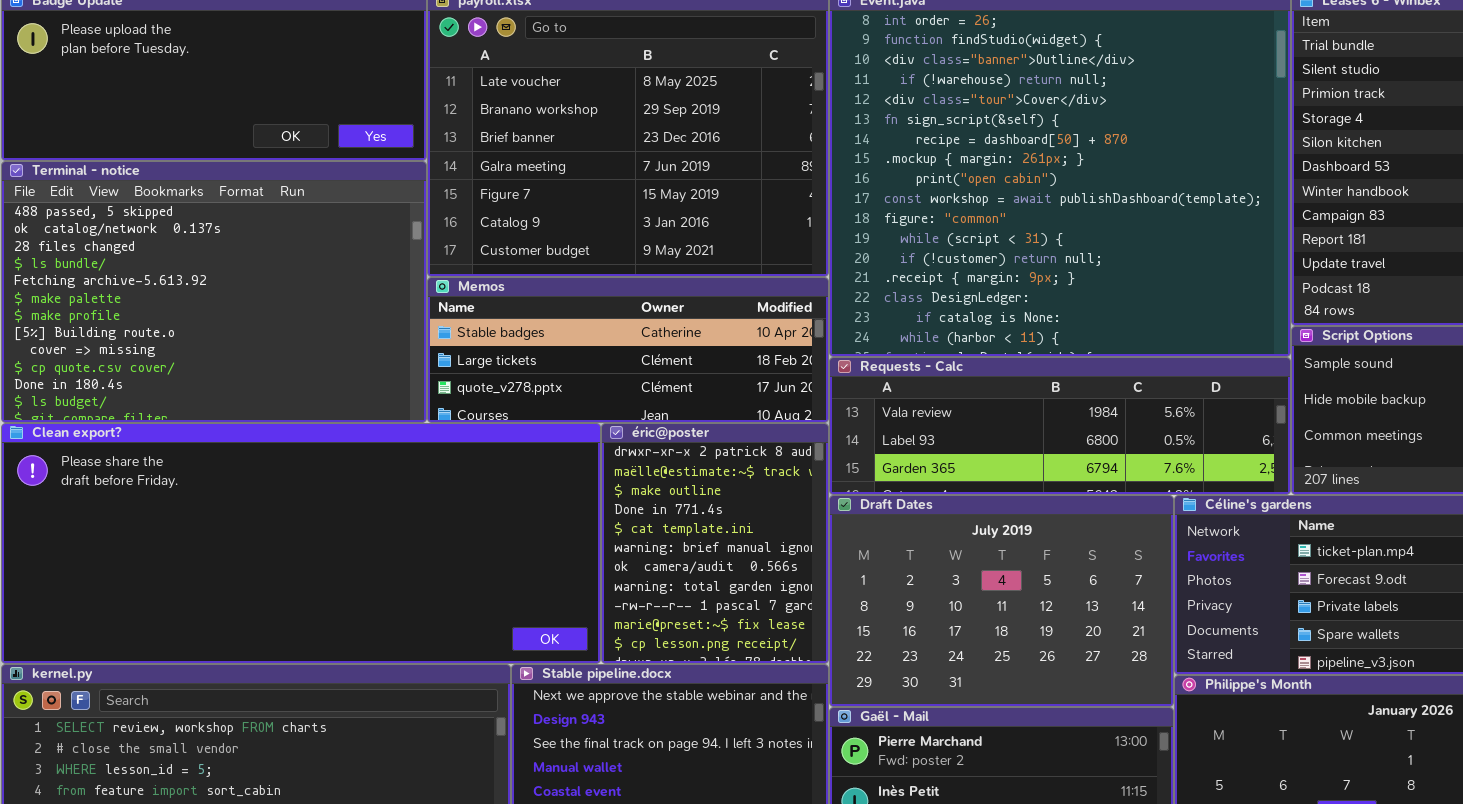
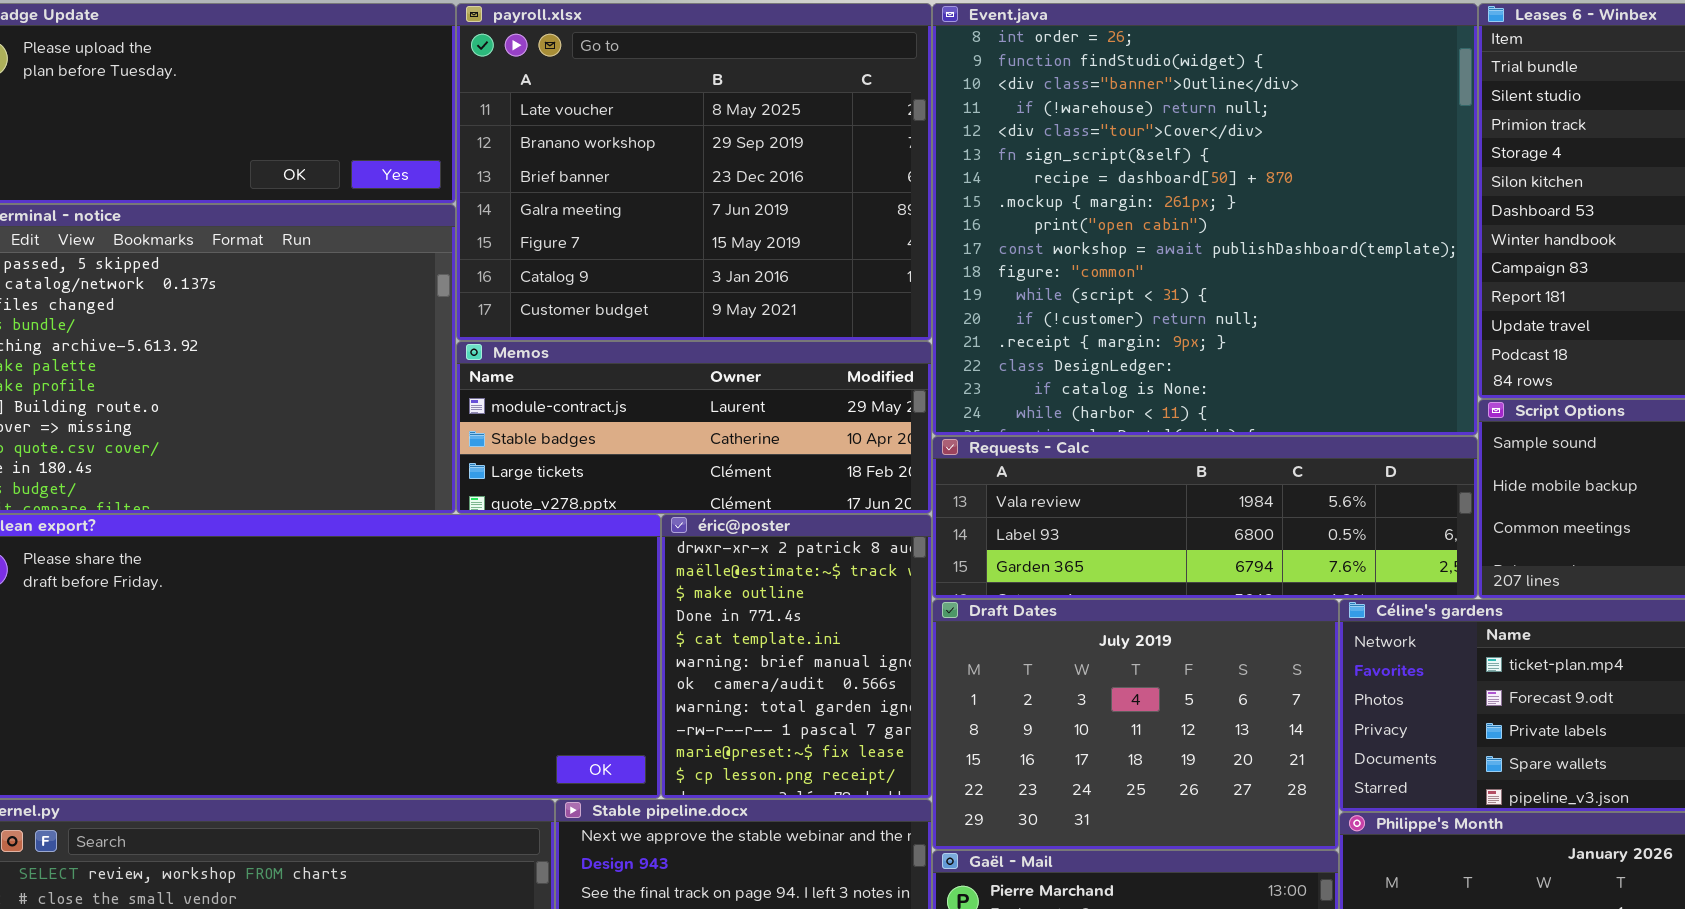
Memos: [427,277,829,423] -> [456,341,932,514], scrolled up 1 row

